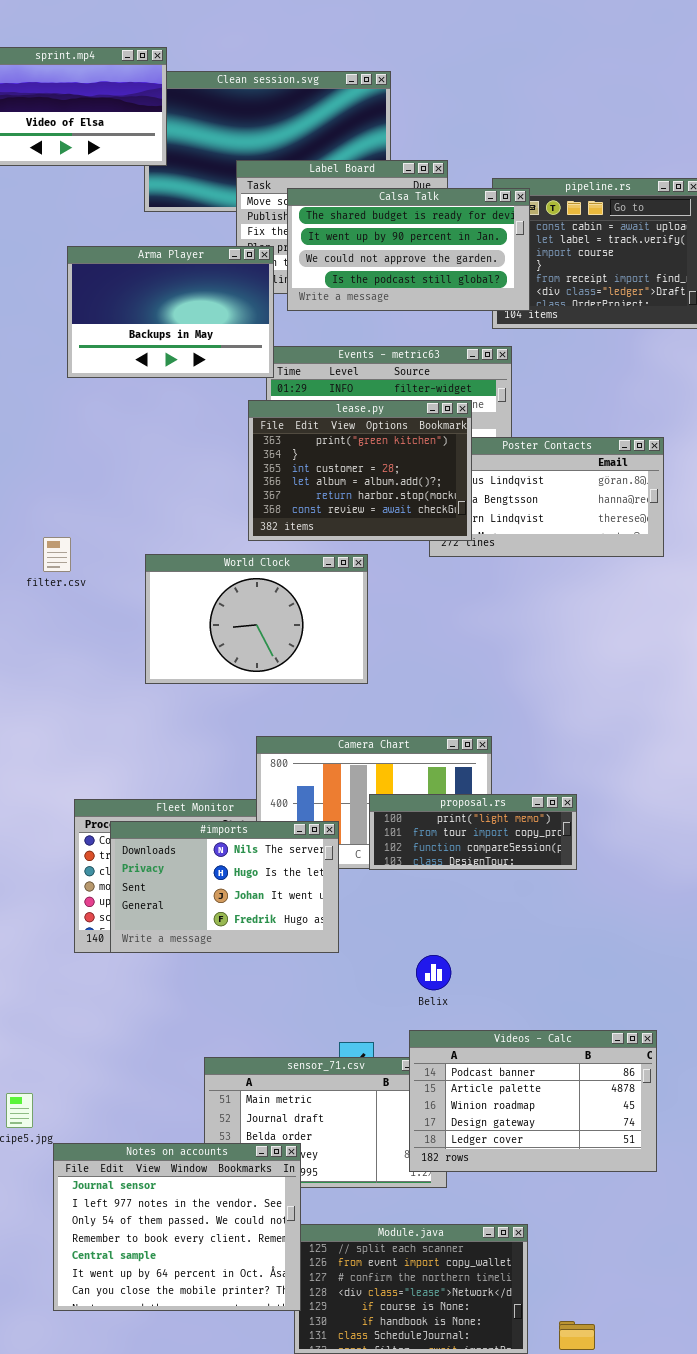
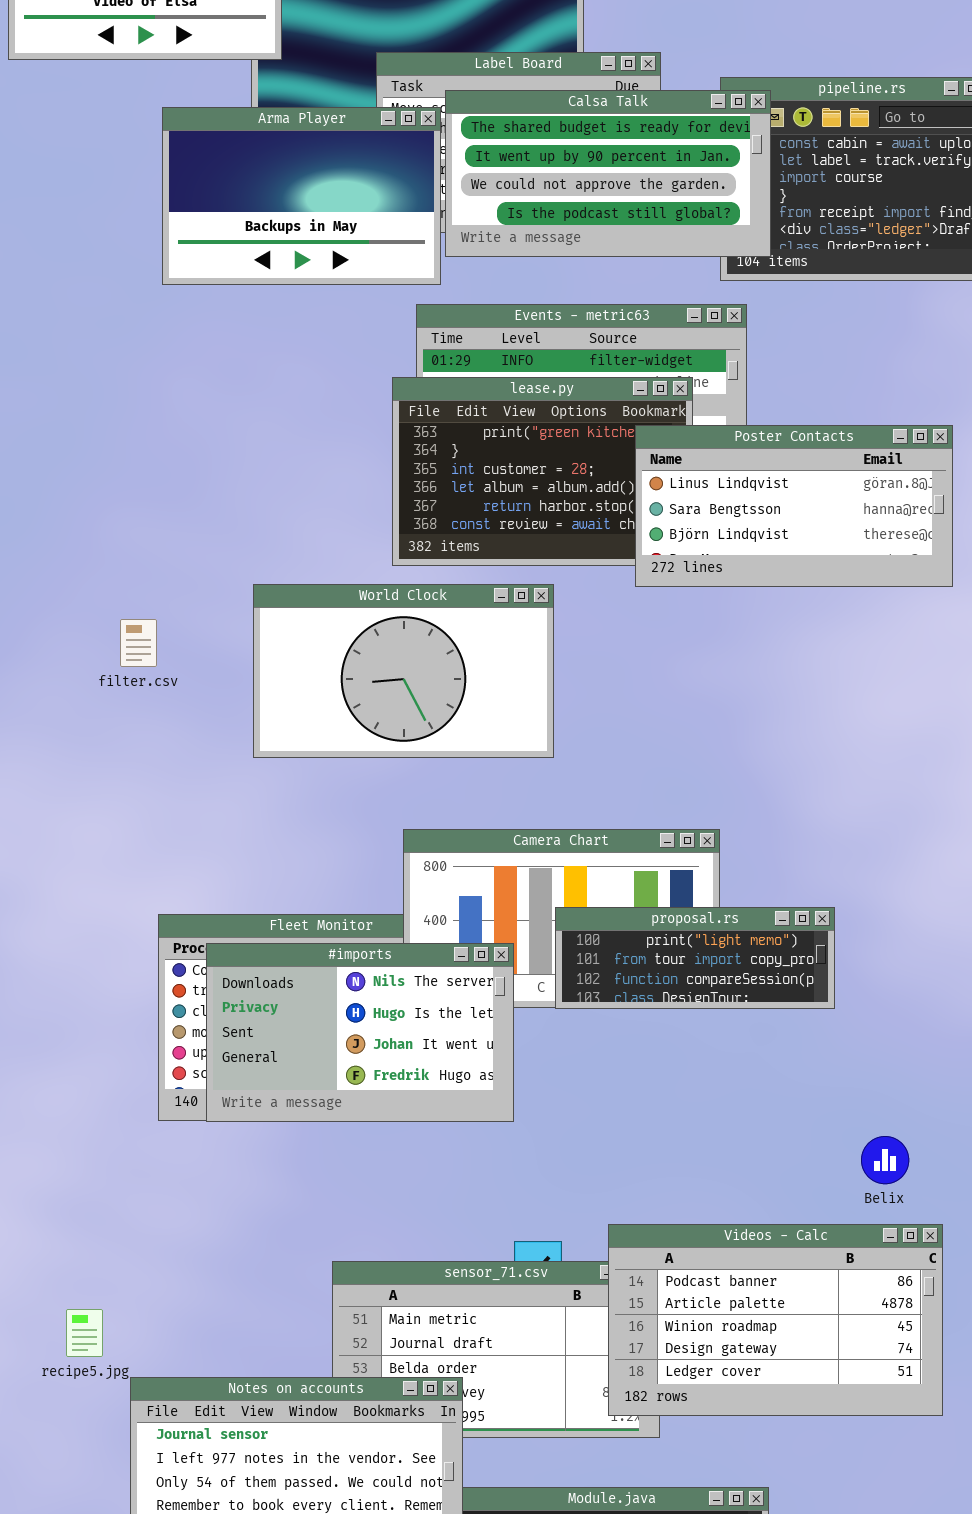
Arma Player: [67,246,274,378] -> [162,107,441,285], moved
Poster Contacts: [429,437,664,557] -> [635,425,953,587], raised
filter.csv: [43,537,71,572] -> [120,619,157,667], moved
Belix: [416,955,451,990] -> [861,1136,909,1184], moved

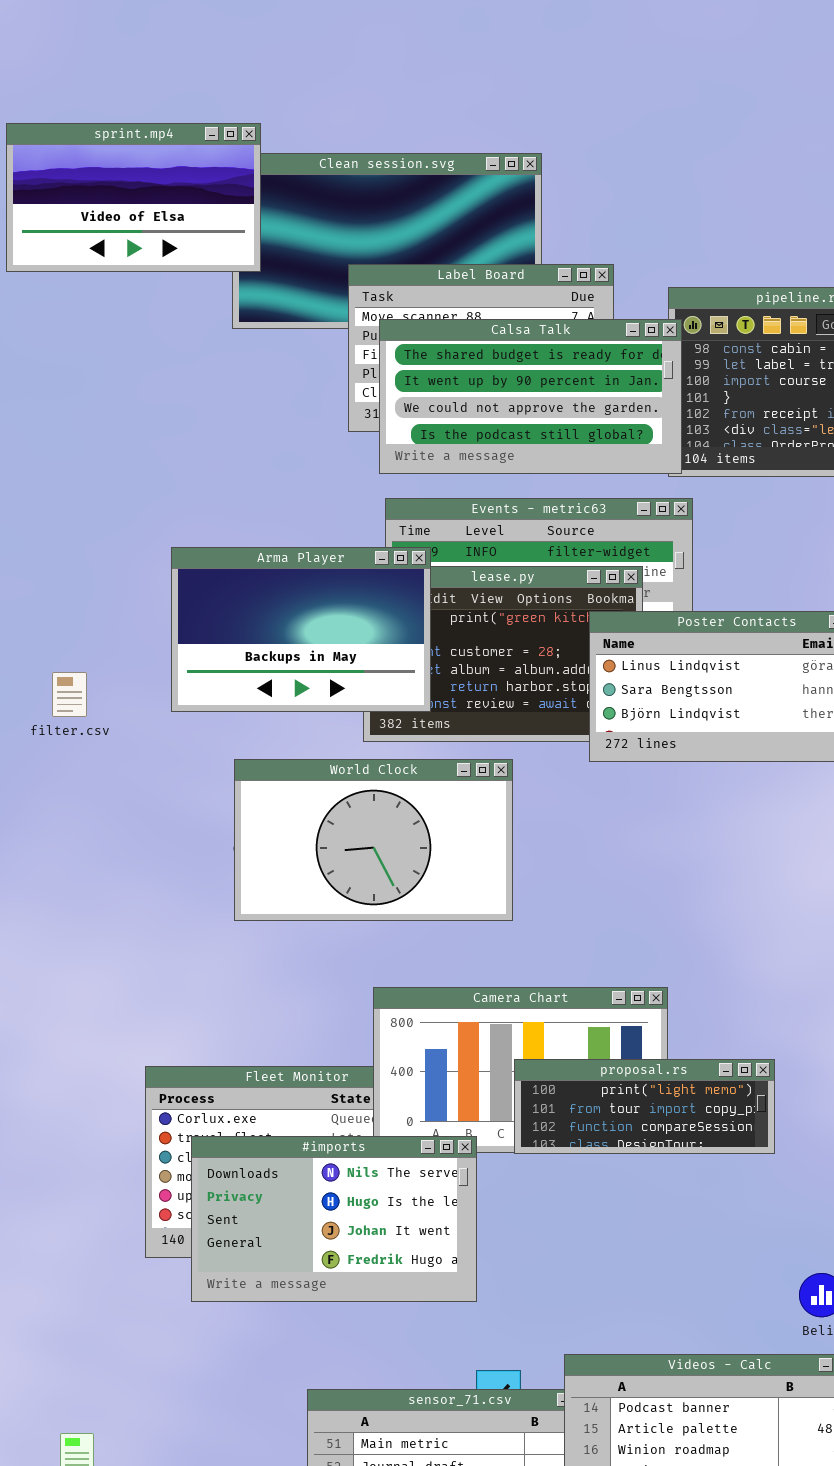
Calsa Talk: [445,90,771,257] -> [379,319,682,474], moved
Arma Player: [162,107,441,285] -> [171,547,431,712], moved
filter.csv: [120,619,157,667] -> [52,672,87,717], moved
#imports: [206,943,514,1122] -> [191,1136,477,1302], moved

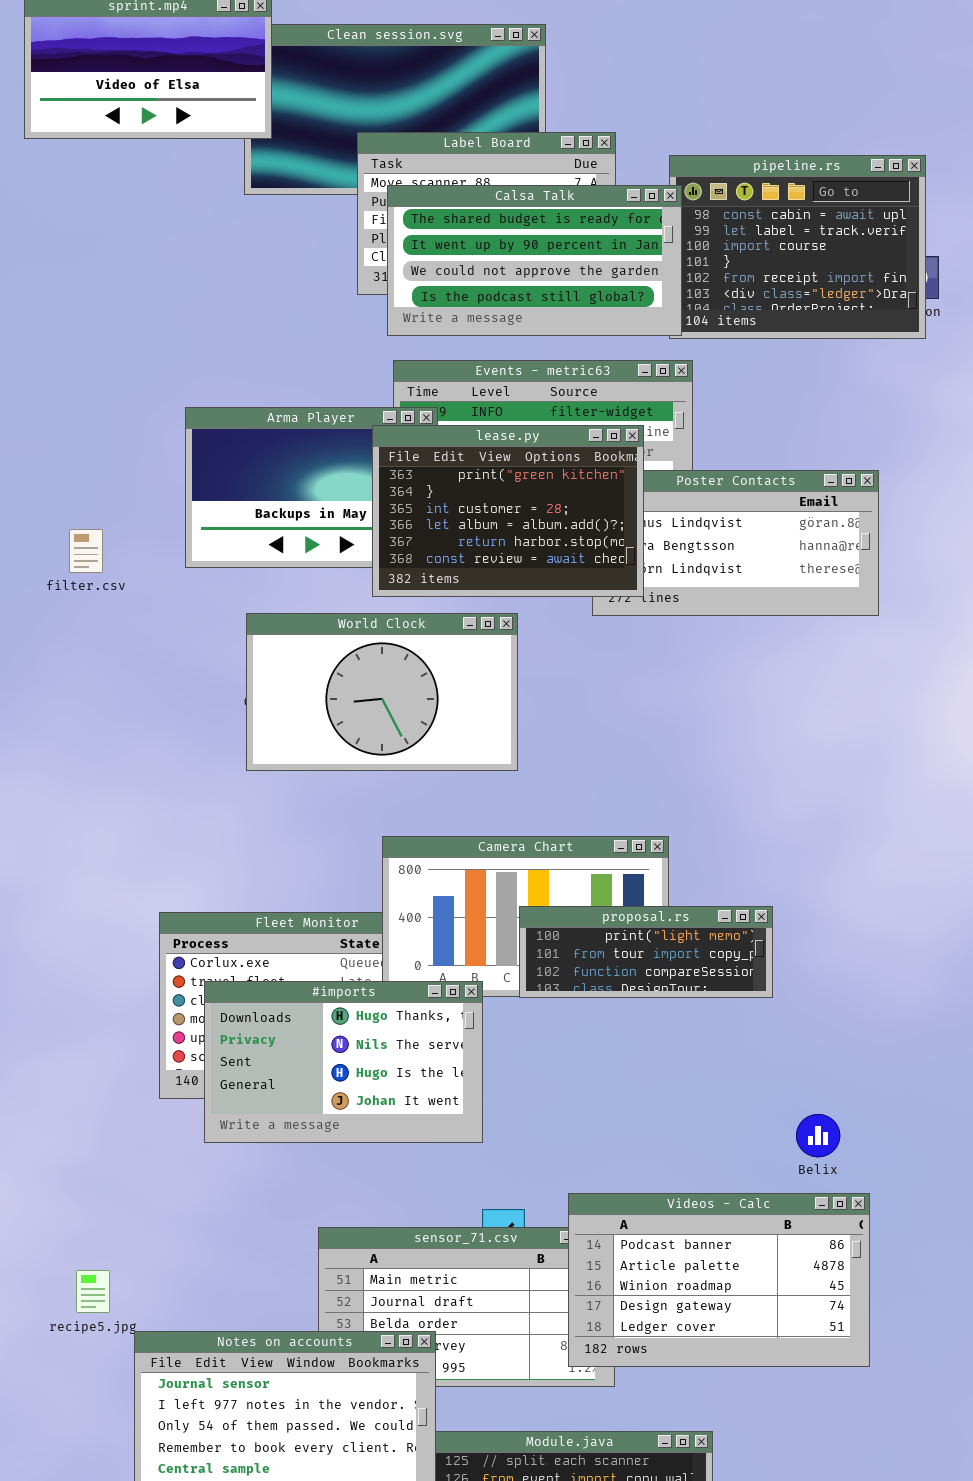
lease.py: [363,566,643,742] -> [372,425,644,597], raised
#imports: [191,1136,477,1302] -> [204,981,483,1143], scrolled up 1 row

